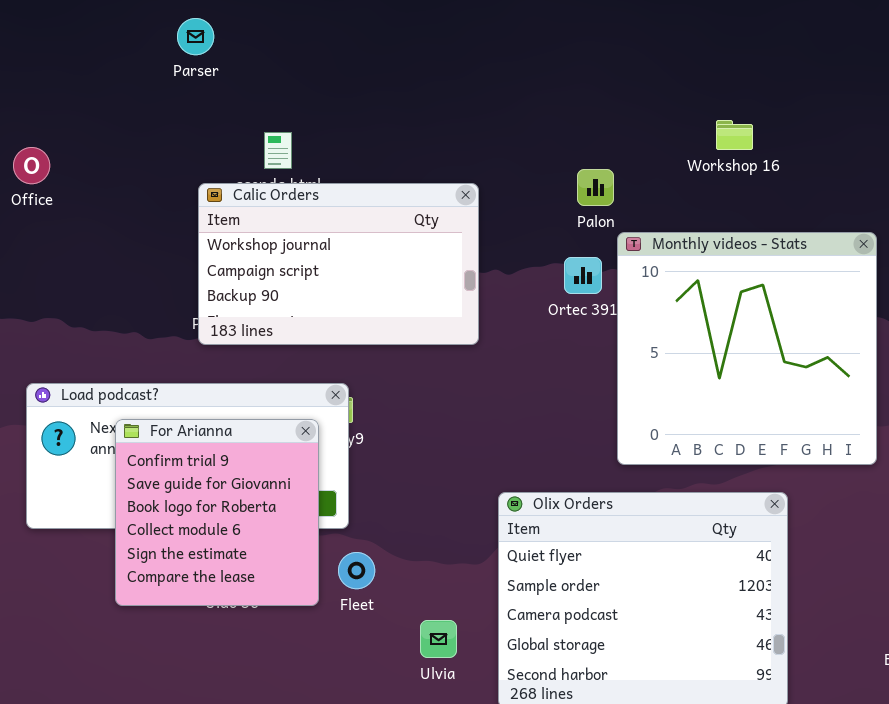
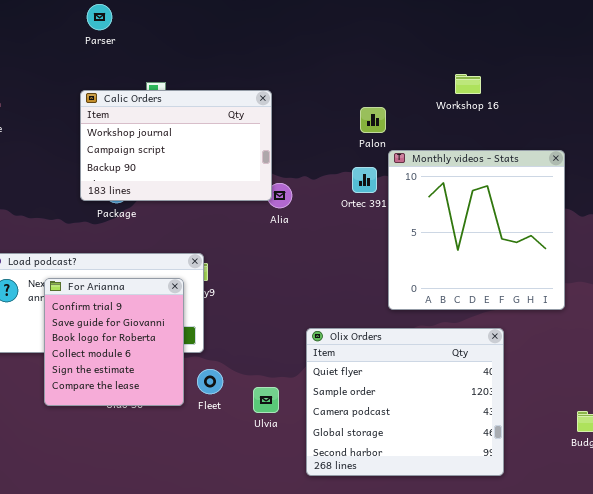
Calic Orders: [198,183,479,345] -> [80,90,272,201], moved
Ulvia: [420,620,457,658] -> [253,387,279,413], moved

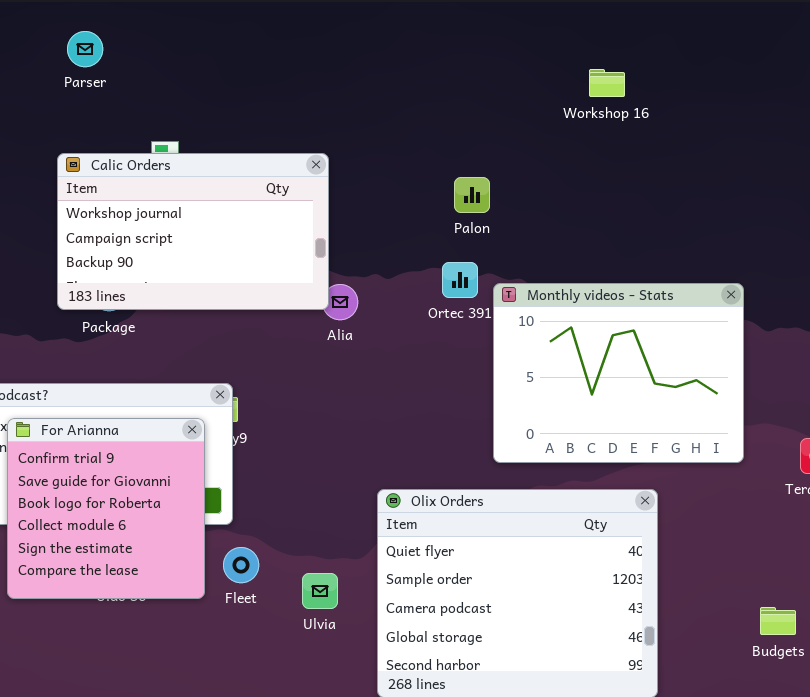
Workshop 16: [455,74,481,94] -> [589,69,625,97], moved
Monthly videos - Stats: [388,150,565,310] -> [493,283,744,463], resized

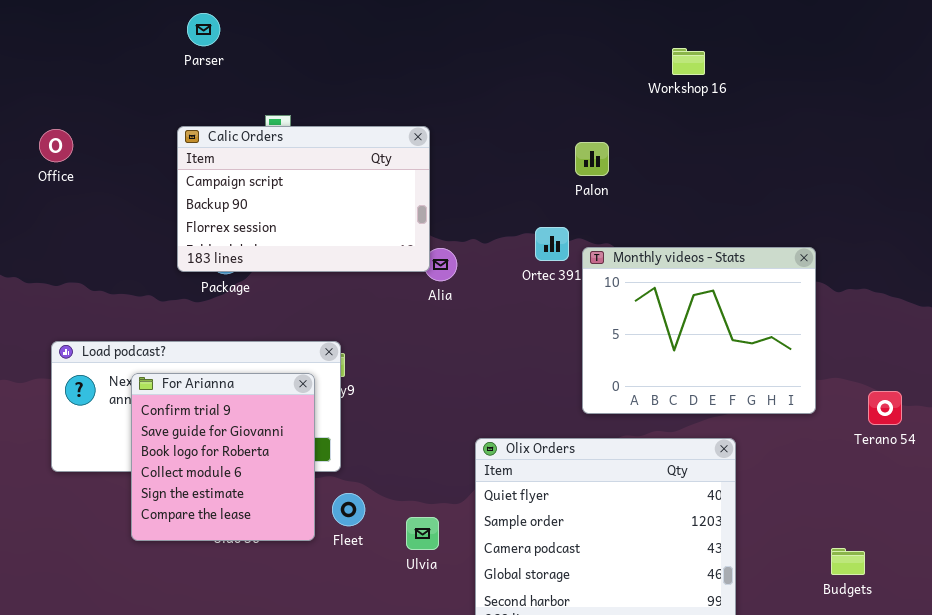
Calic Orders: [57,153,329,310] -> [177,126,430,272], scrolled down 1 row
Palon: [454,177,490,213] -> [575,142,609,176], moved

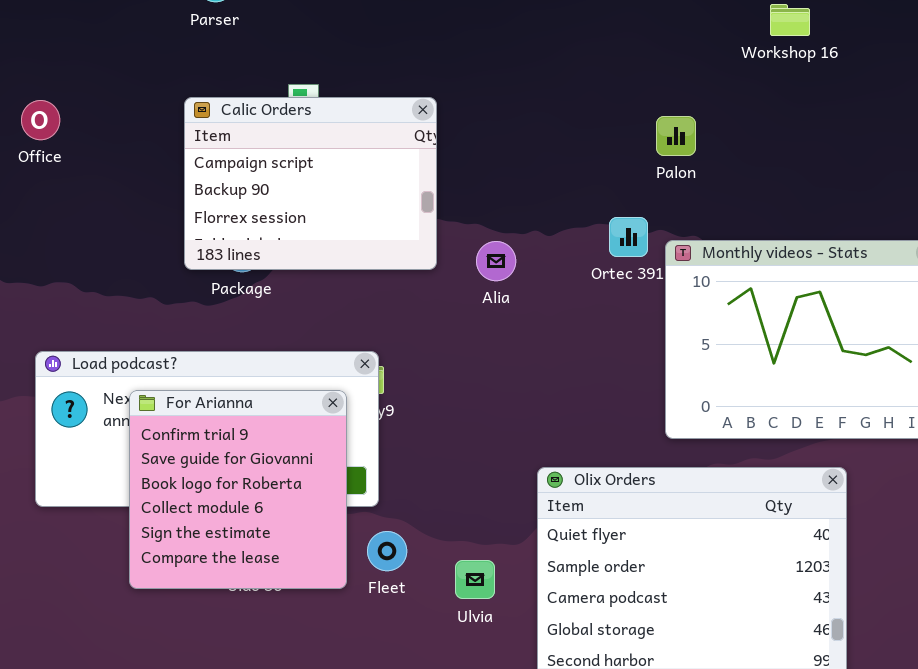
Calic Orders: [177,126,430,272] -> [184,97,437,270], resized

